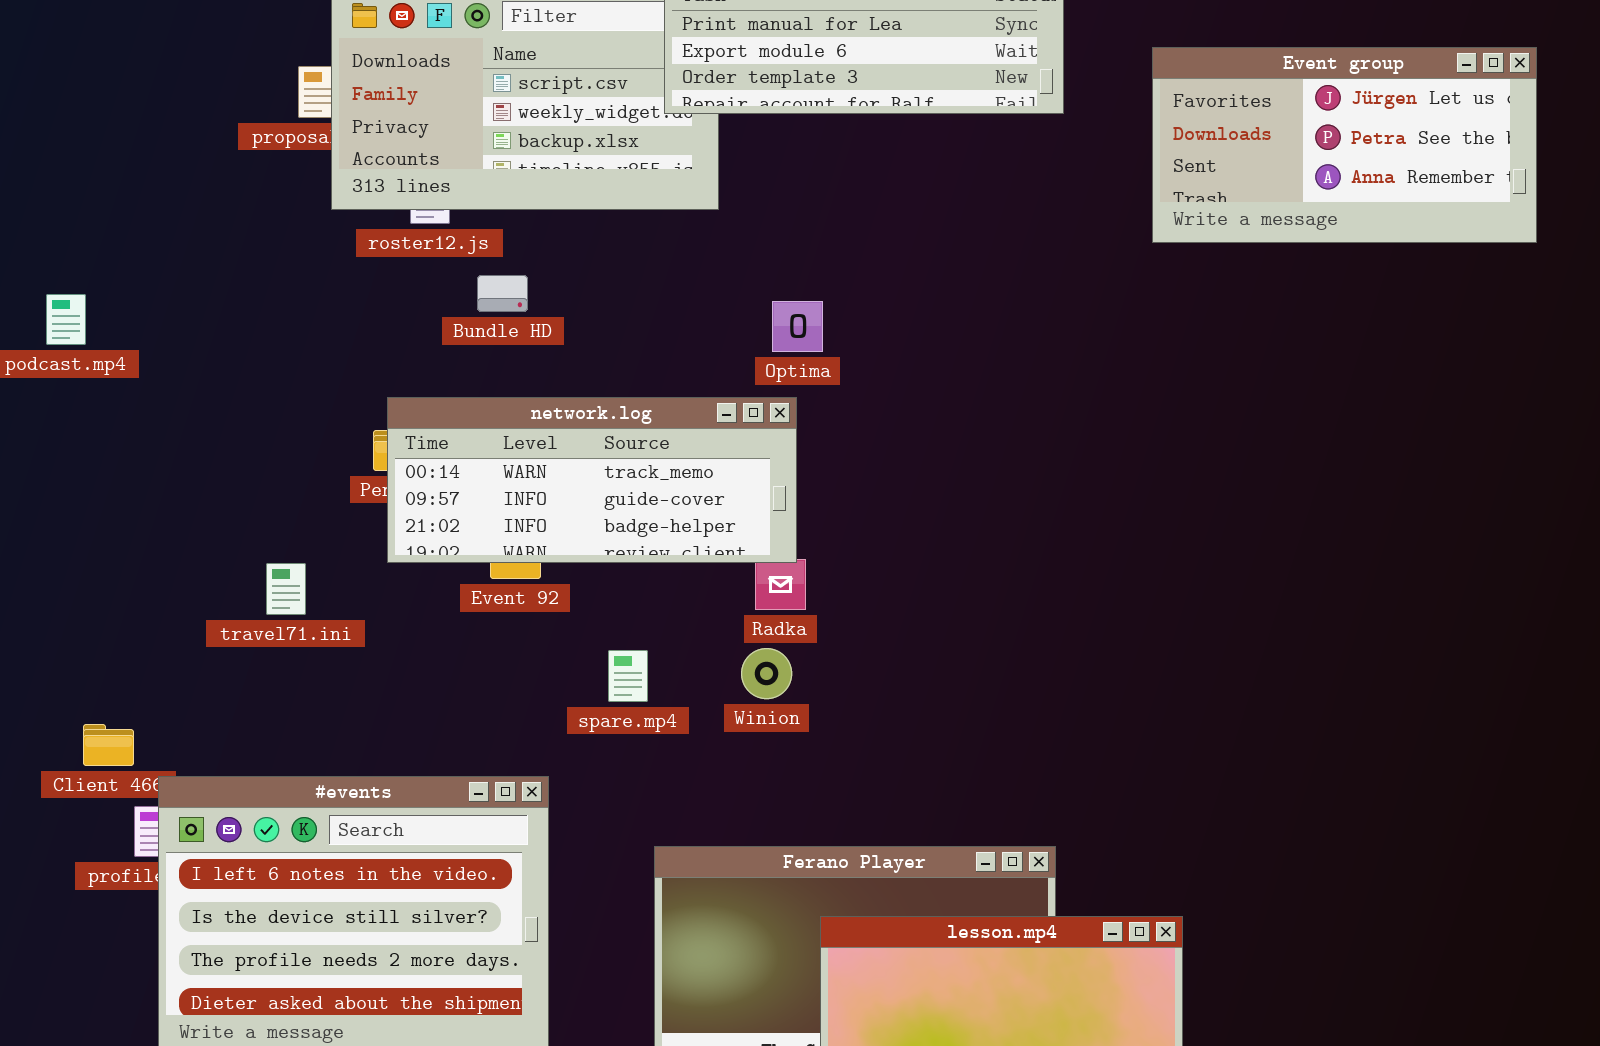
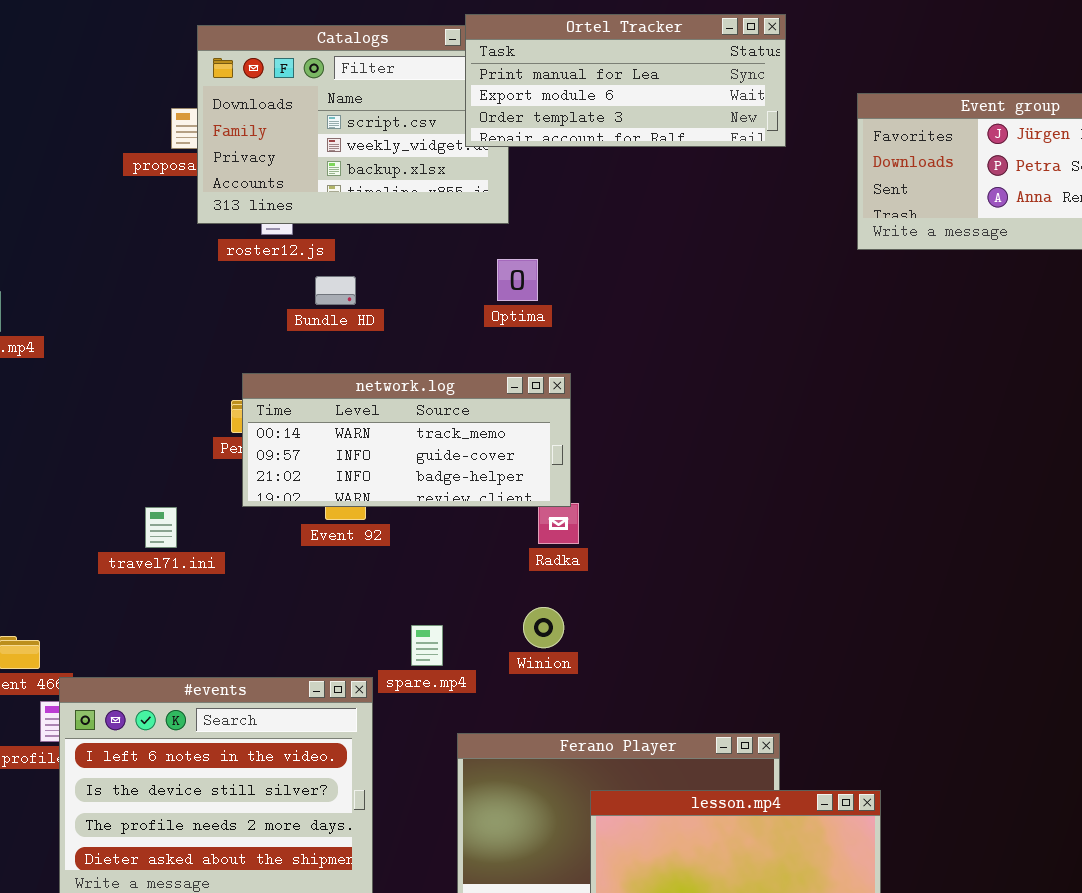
Optima: [772,301,823,352] -> [497,259,538,301], moved
Winion: [741,648,792,699] -> [523,607,564,648], moved
spare.mp4: [608,650,648,702] -> [411,625,443,666], moved

